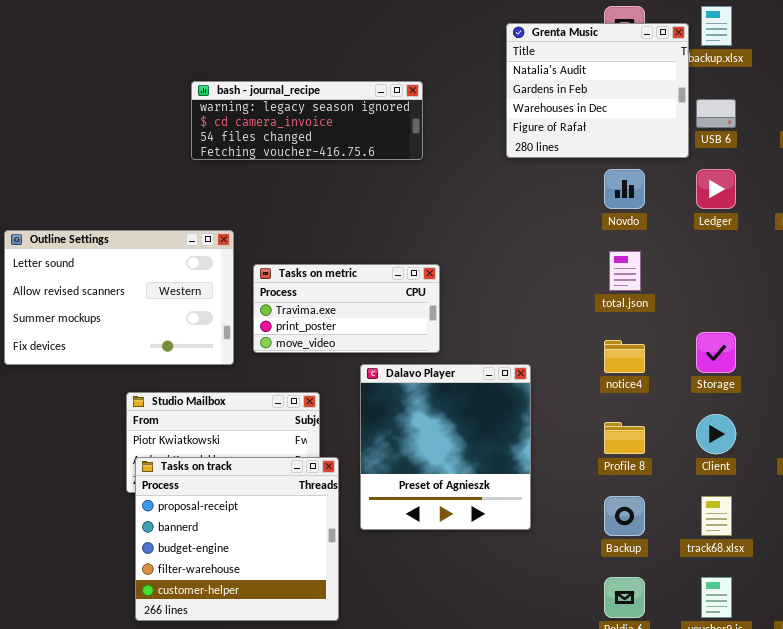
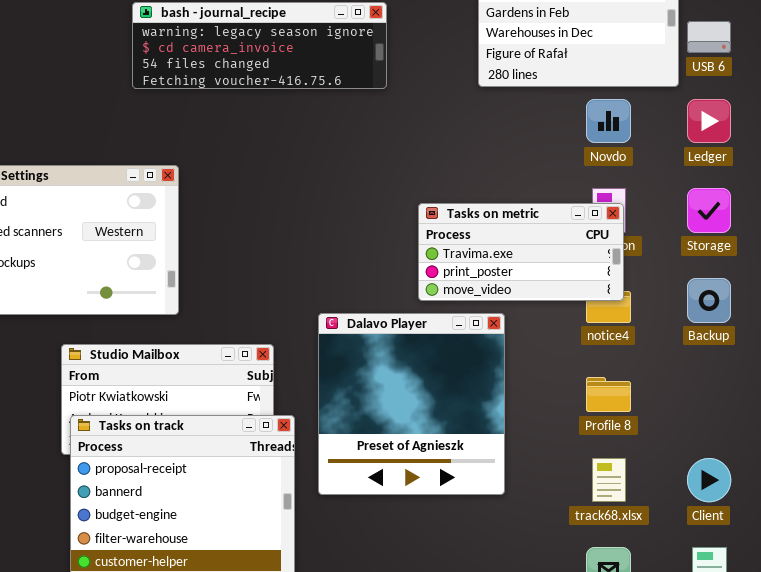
Tasks on metric: [253,264,440,353] -> [418,203,624,301], moved
Storage: [696,332,736,373] -> [687,188,731,233], moved
Client: [696,414,736,454] -> [687,458,731,502], moved
Backup: [604,496,645,536] -> [687,278,731,323], moved
track68.xlsx: [701,496,732,536] -> [592,458,626,502], moved

